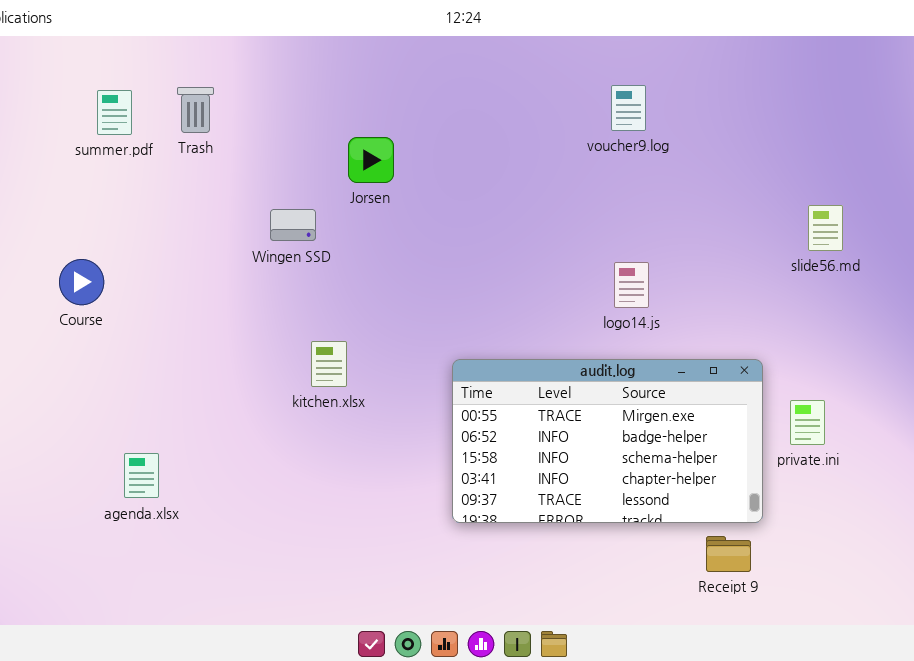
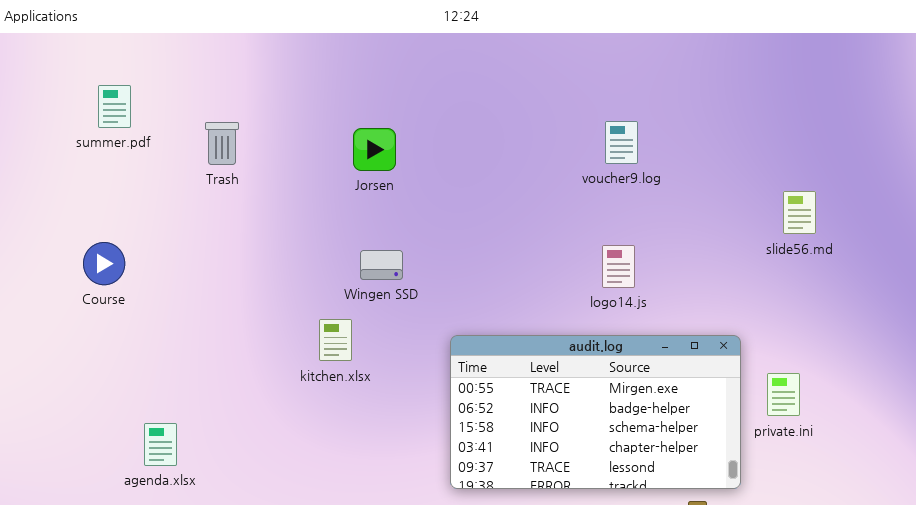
voucher9.log: [611,85,646,131] -> [605,121,638,164], moved
Trash: [177,87,214,133] -> [205,122,239,165], moved
summer.pdf: [97,90,132,135] -> [98,85,131,128], moved
Wingen SSD: [270,209,316,241] -> [360,250,403,280], moved

